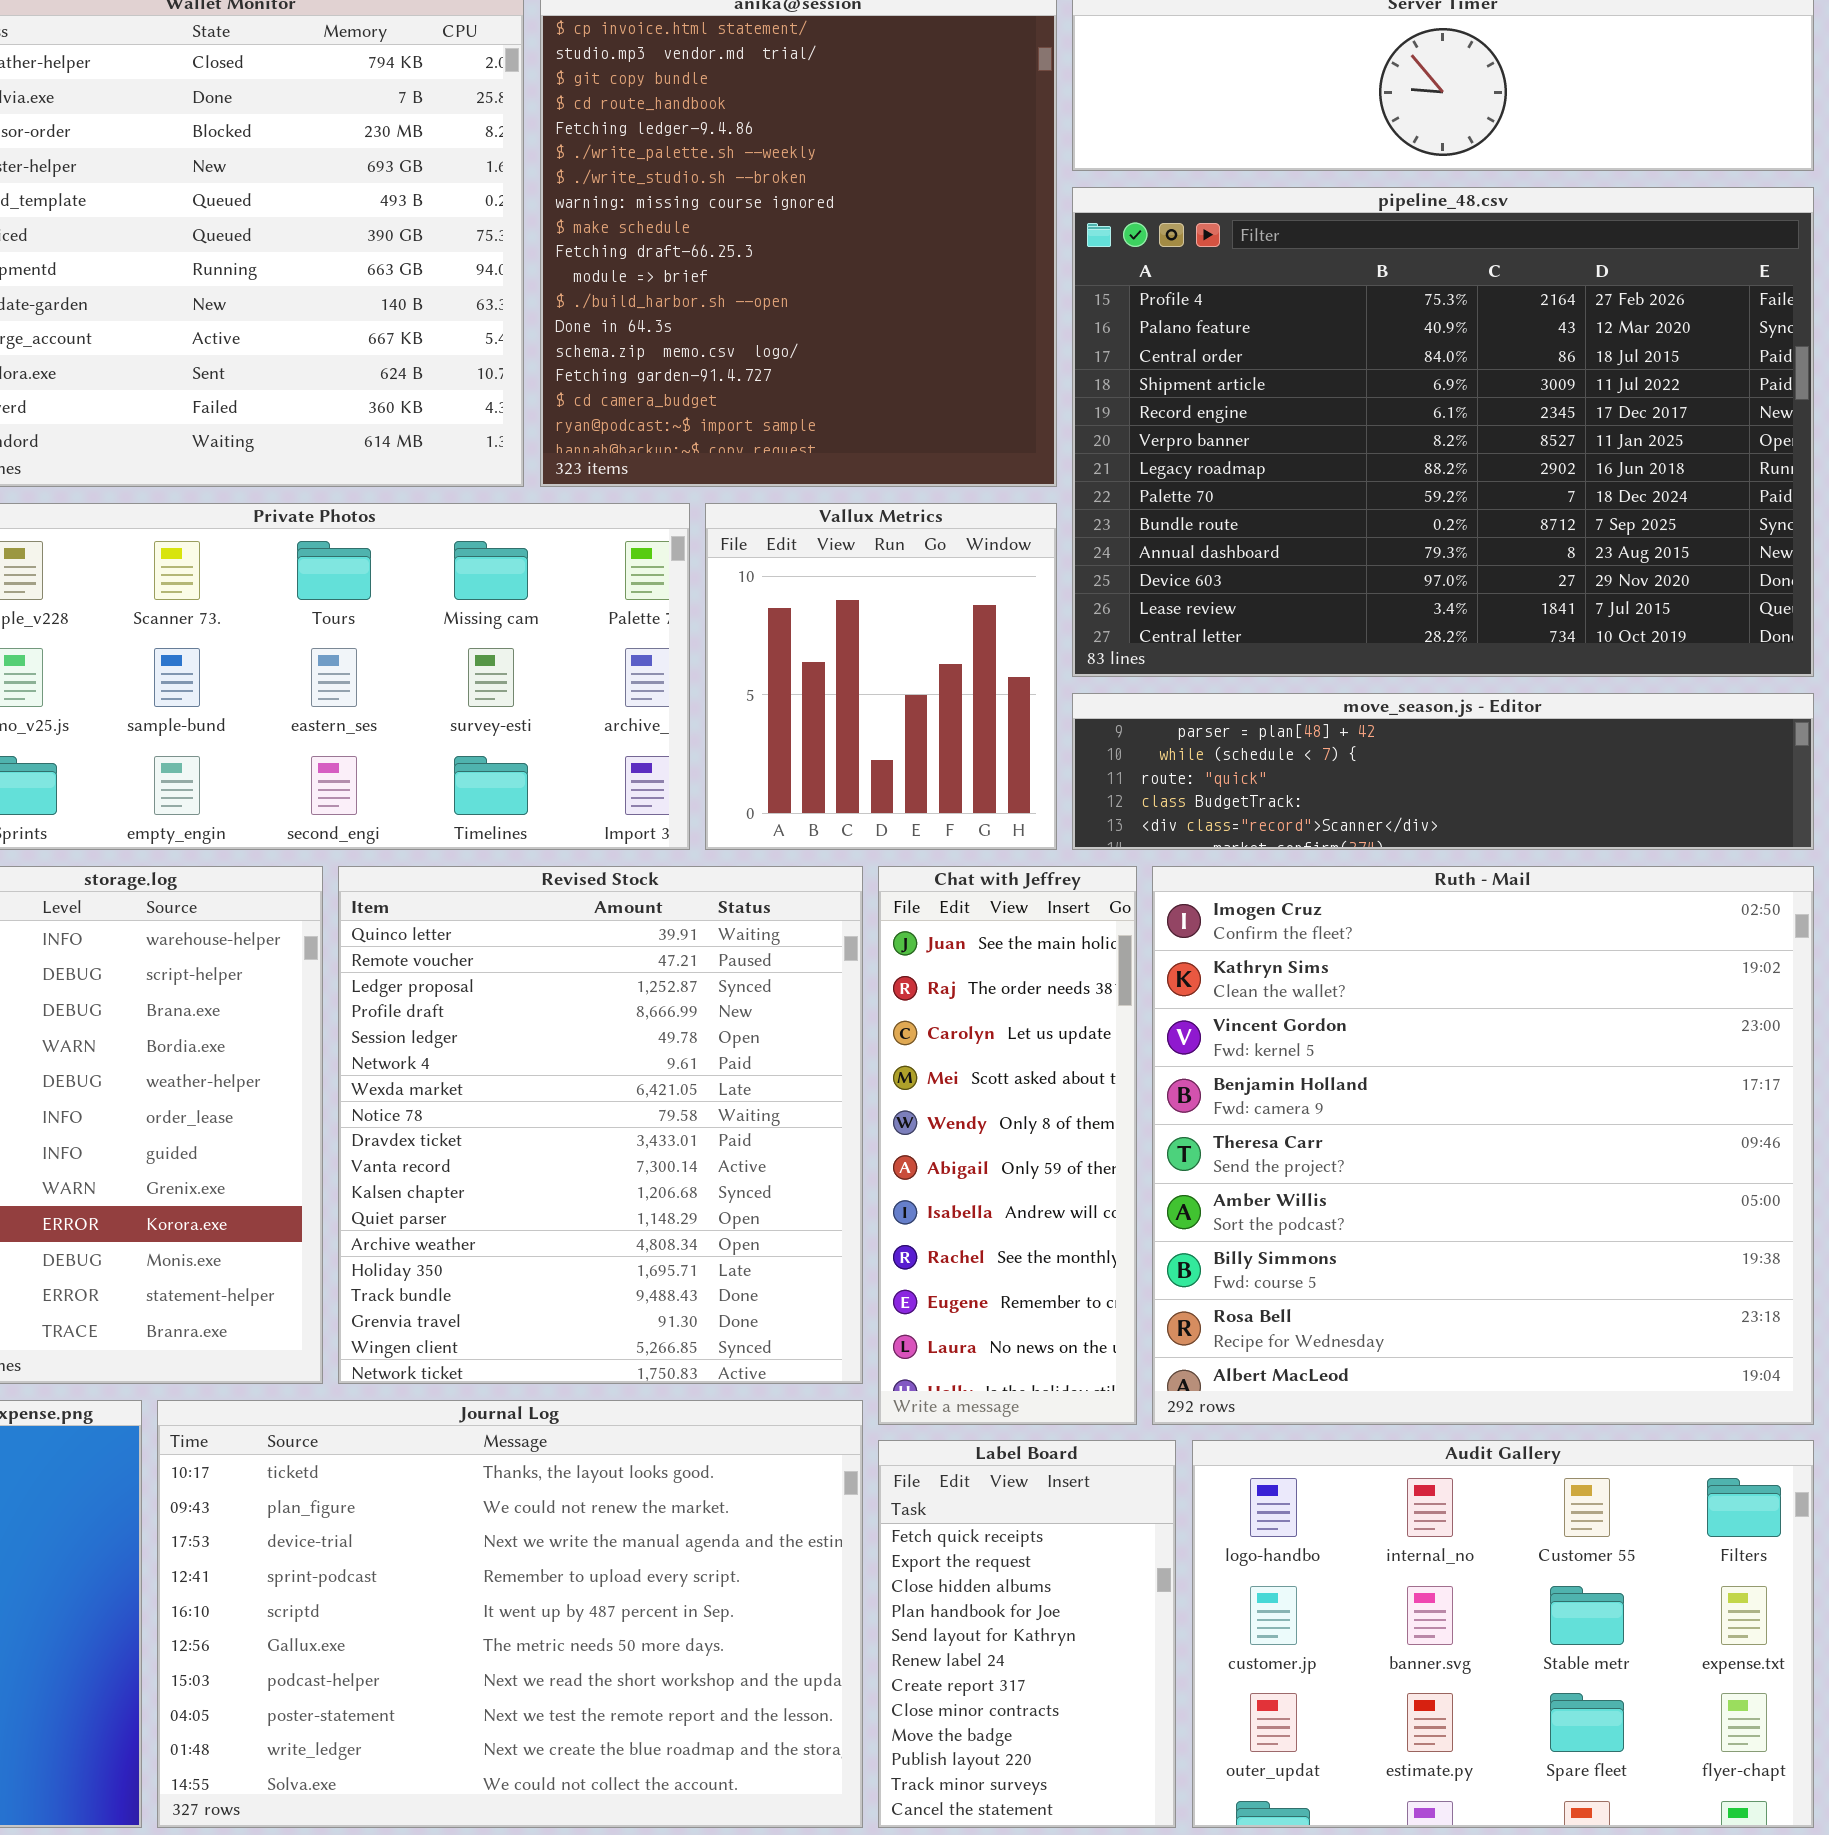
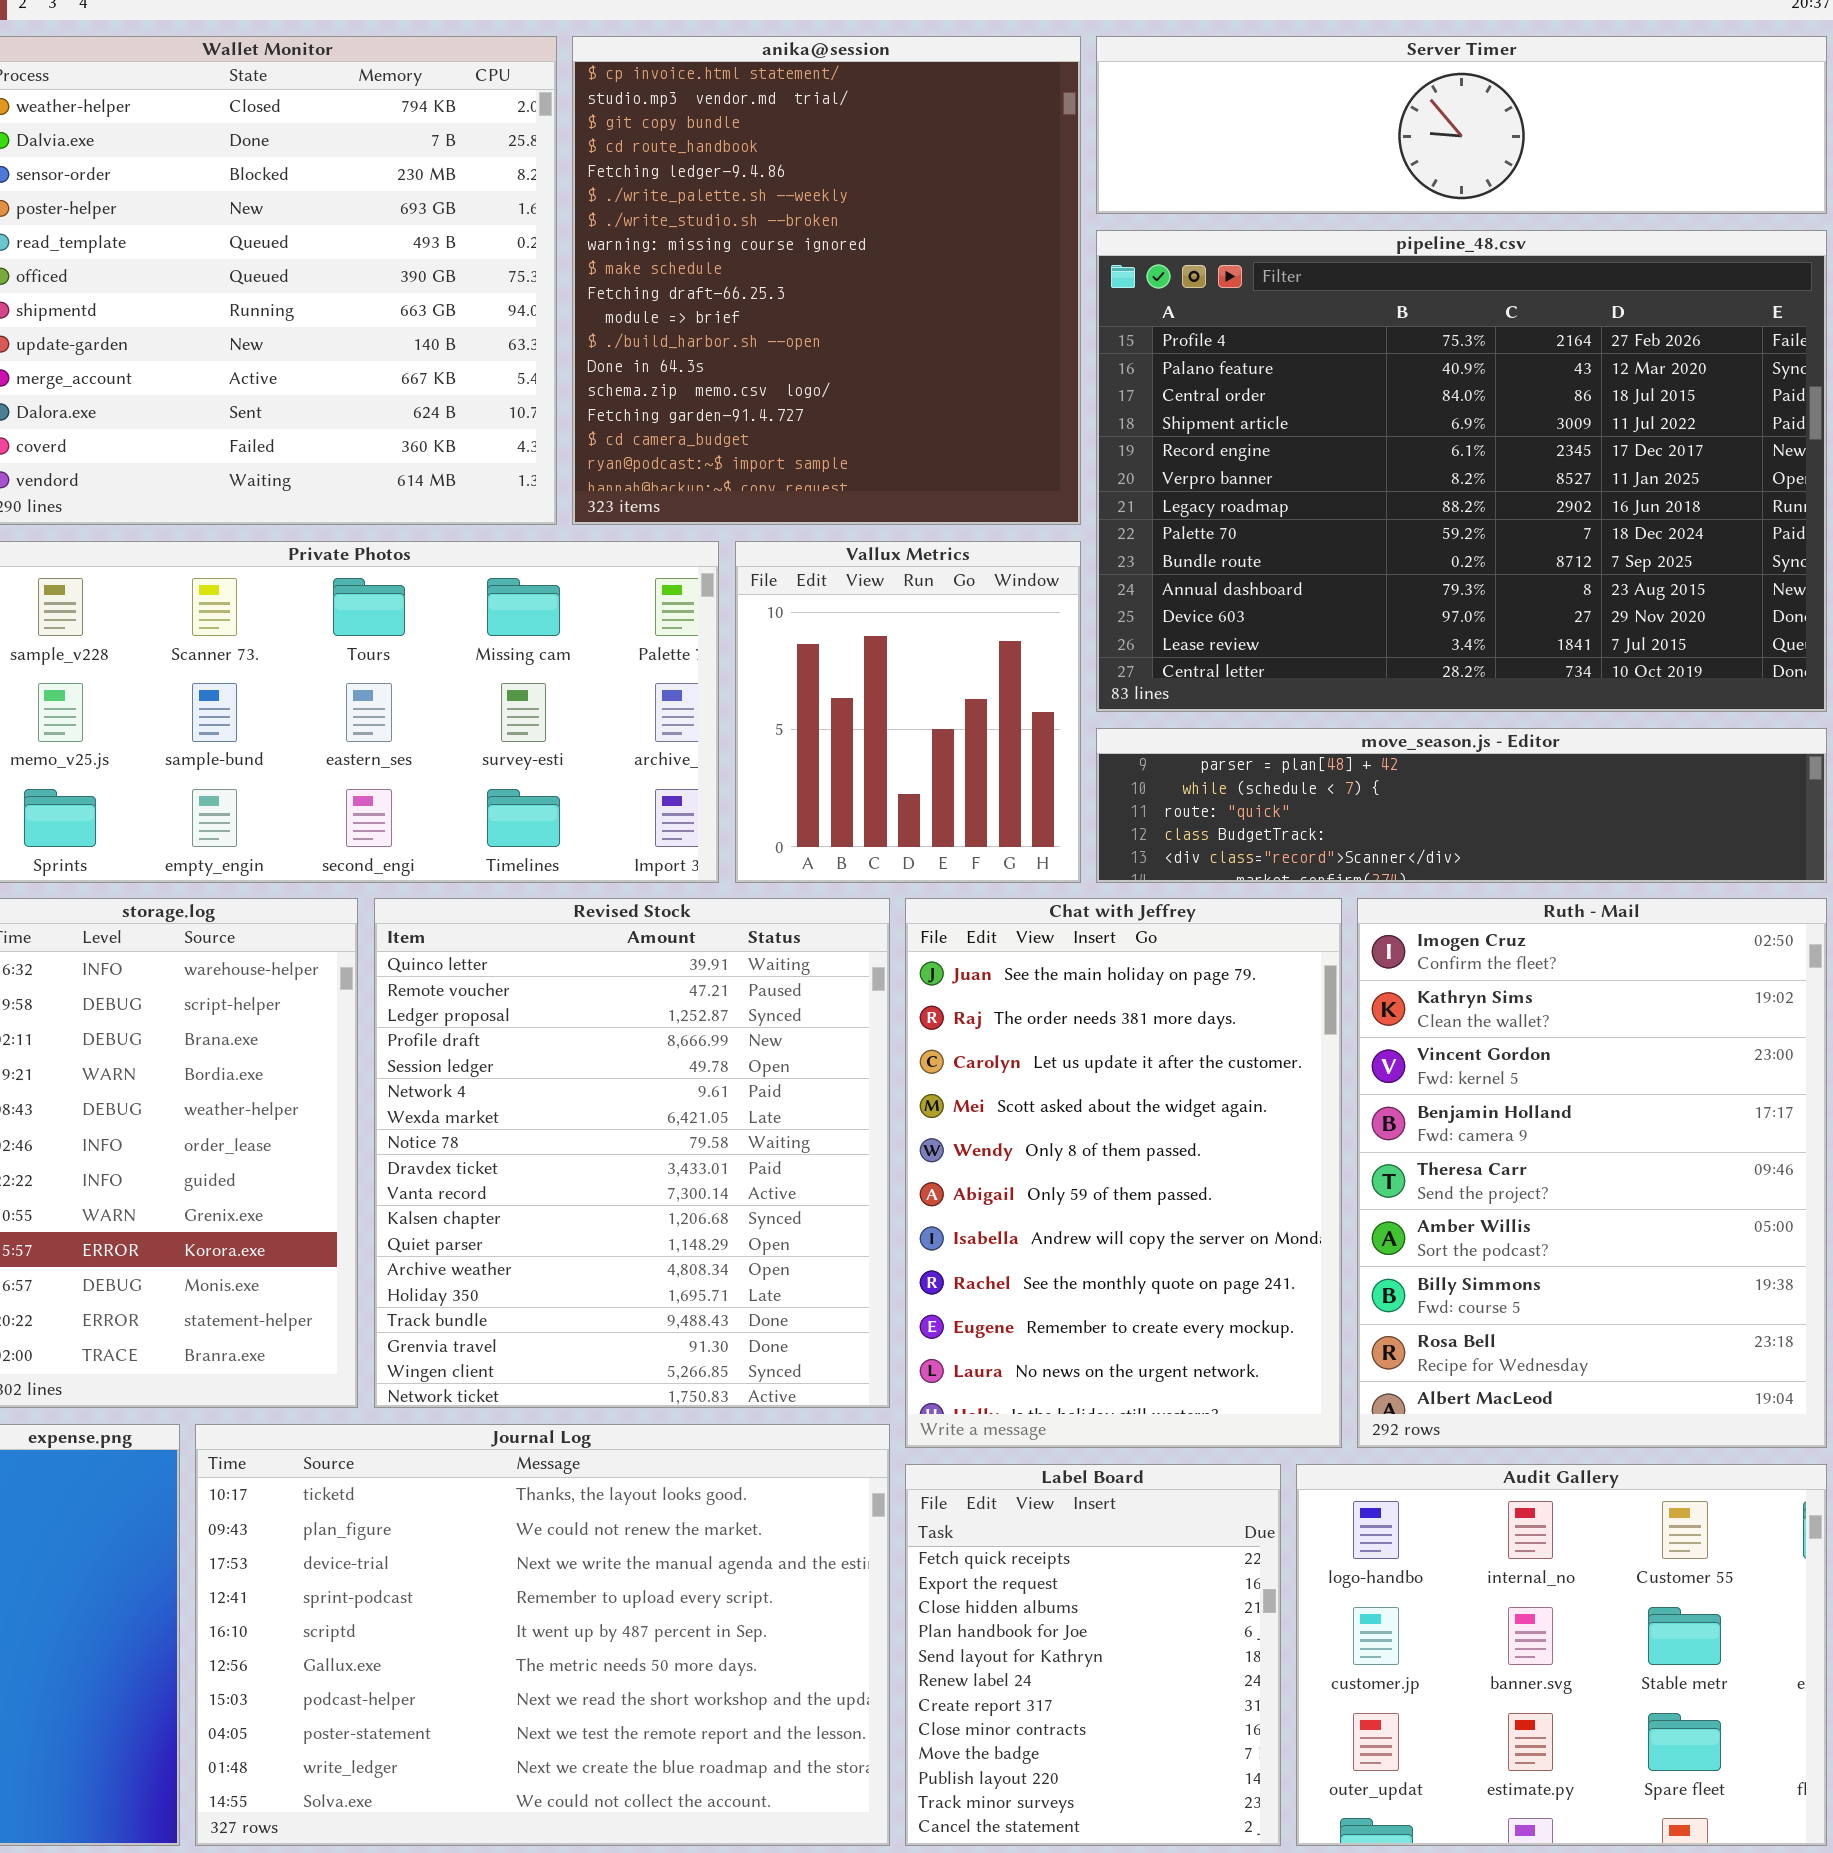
Chat with Jeffrey: [878,866,1137,1425] -> [905,898,1342,1448], resized
Ruth - Mail: [1152,866,1814,1425] -> [1357,898,1827,1448], resized
Label Board: [878,1440,1176,1828] -> [905,1464,1281,1846], resized
Audit Gallery: [1192,1440,1814,1828] -> [1296,1464,1827,1846], resized

